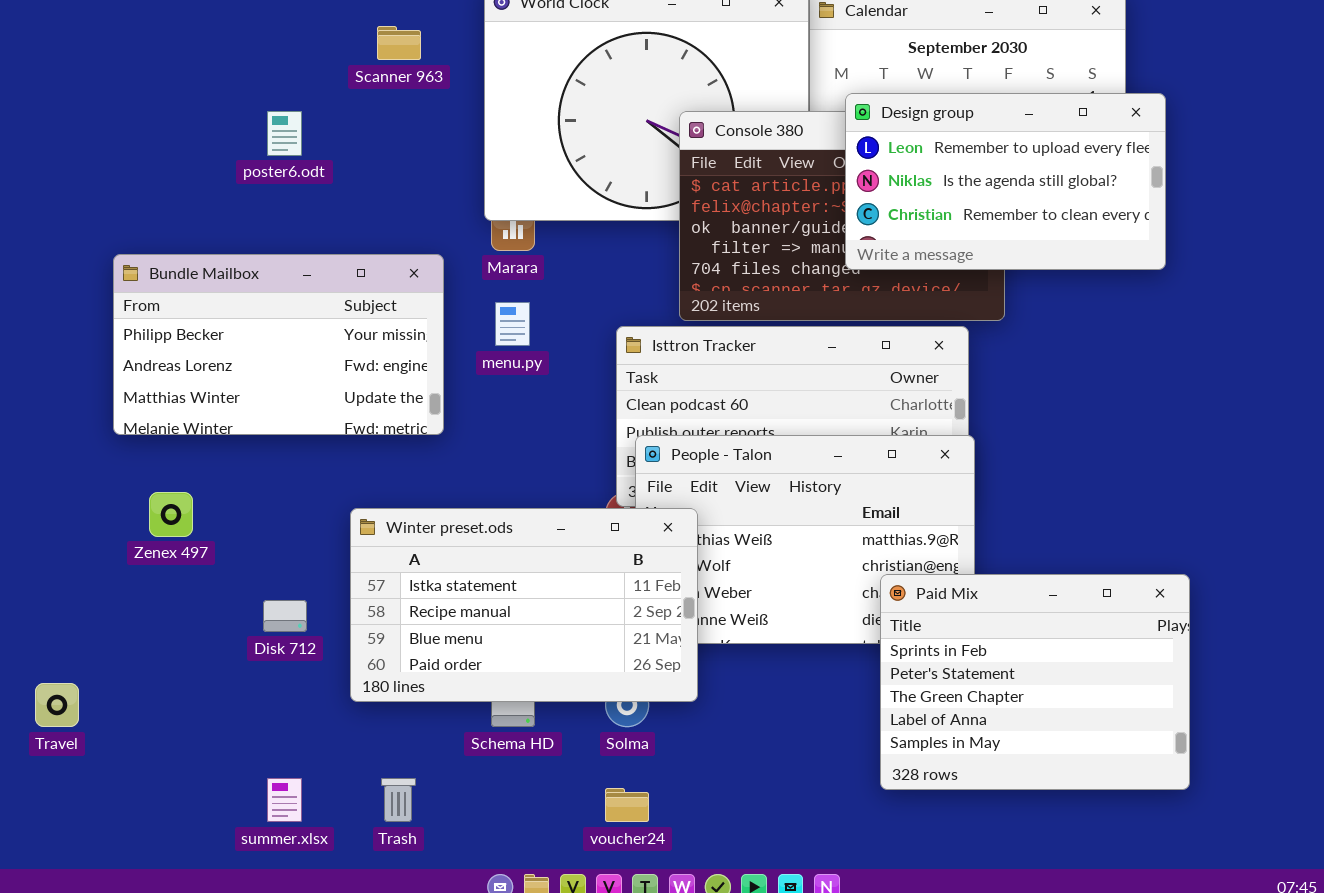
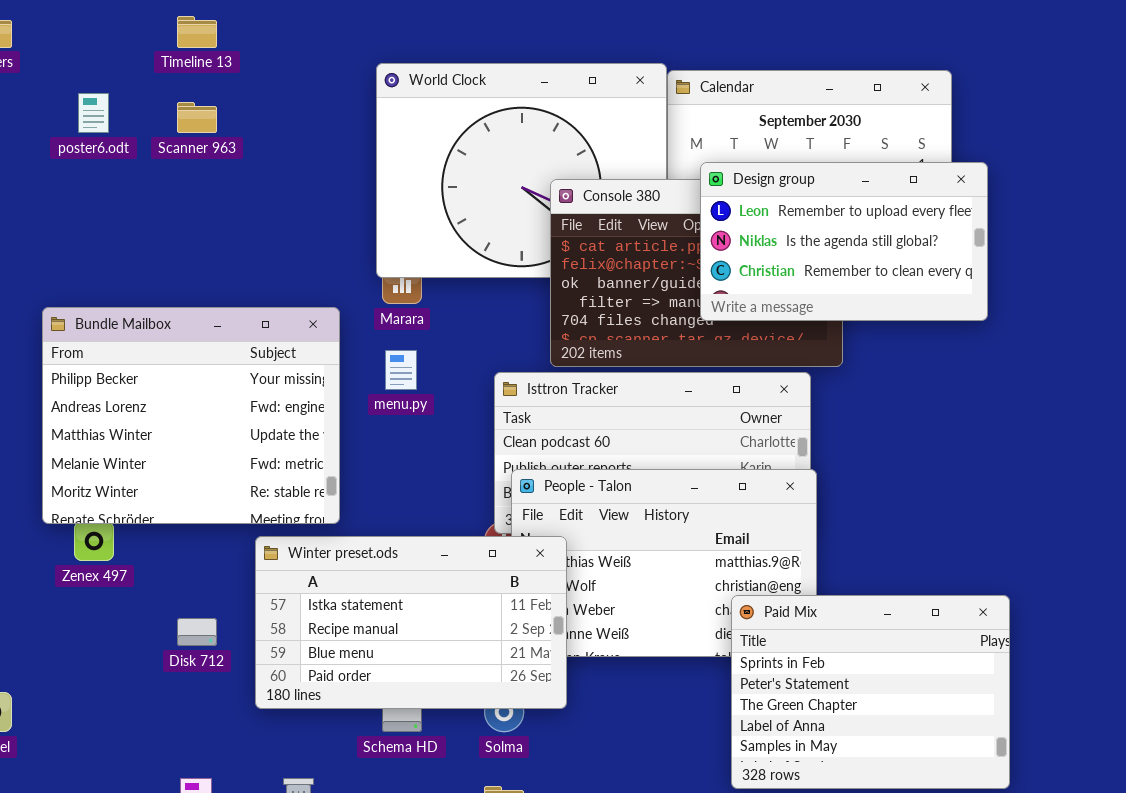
Scanner 963: [377,26,421,60] -> [177,102,217,133], moved
poster6.odt: [267,111,302,156] -> [78,93,109,133], moved
Bundle Mailbox: [113,254,444,435] -> [42,307,340,524], resized

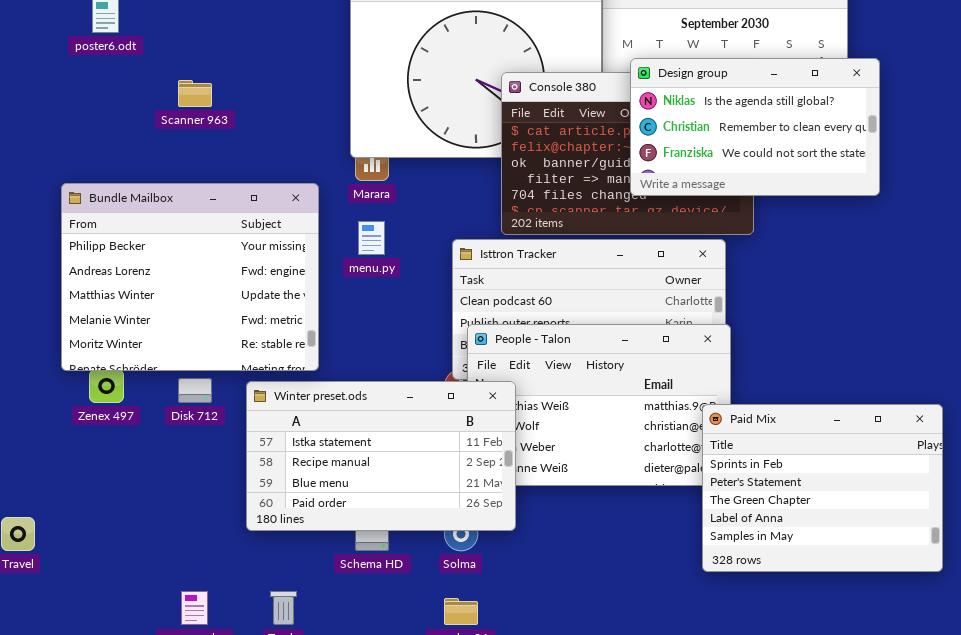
Scanner 963: [177,102,217,133] -> [178,80,212,107], moved
Design group: [700,162,988,321] -> [630,58,880,196], scrolled down 1 row
Paid Mix: [731,595,1010,789] -> [702,404,943,572], moved
Disk 712: [177,618,217,646] -> [178,378,212,403], moved

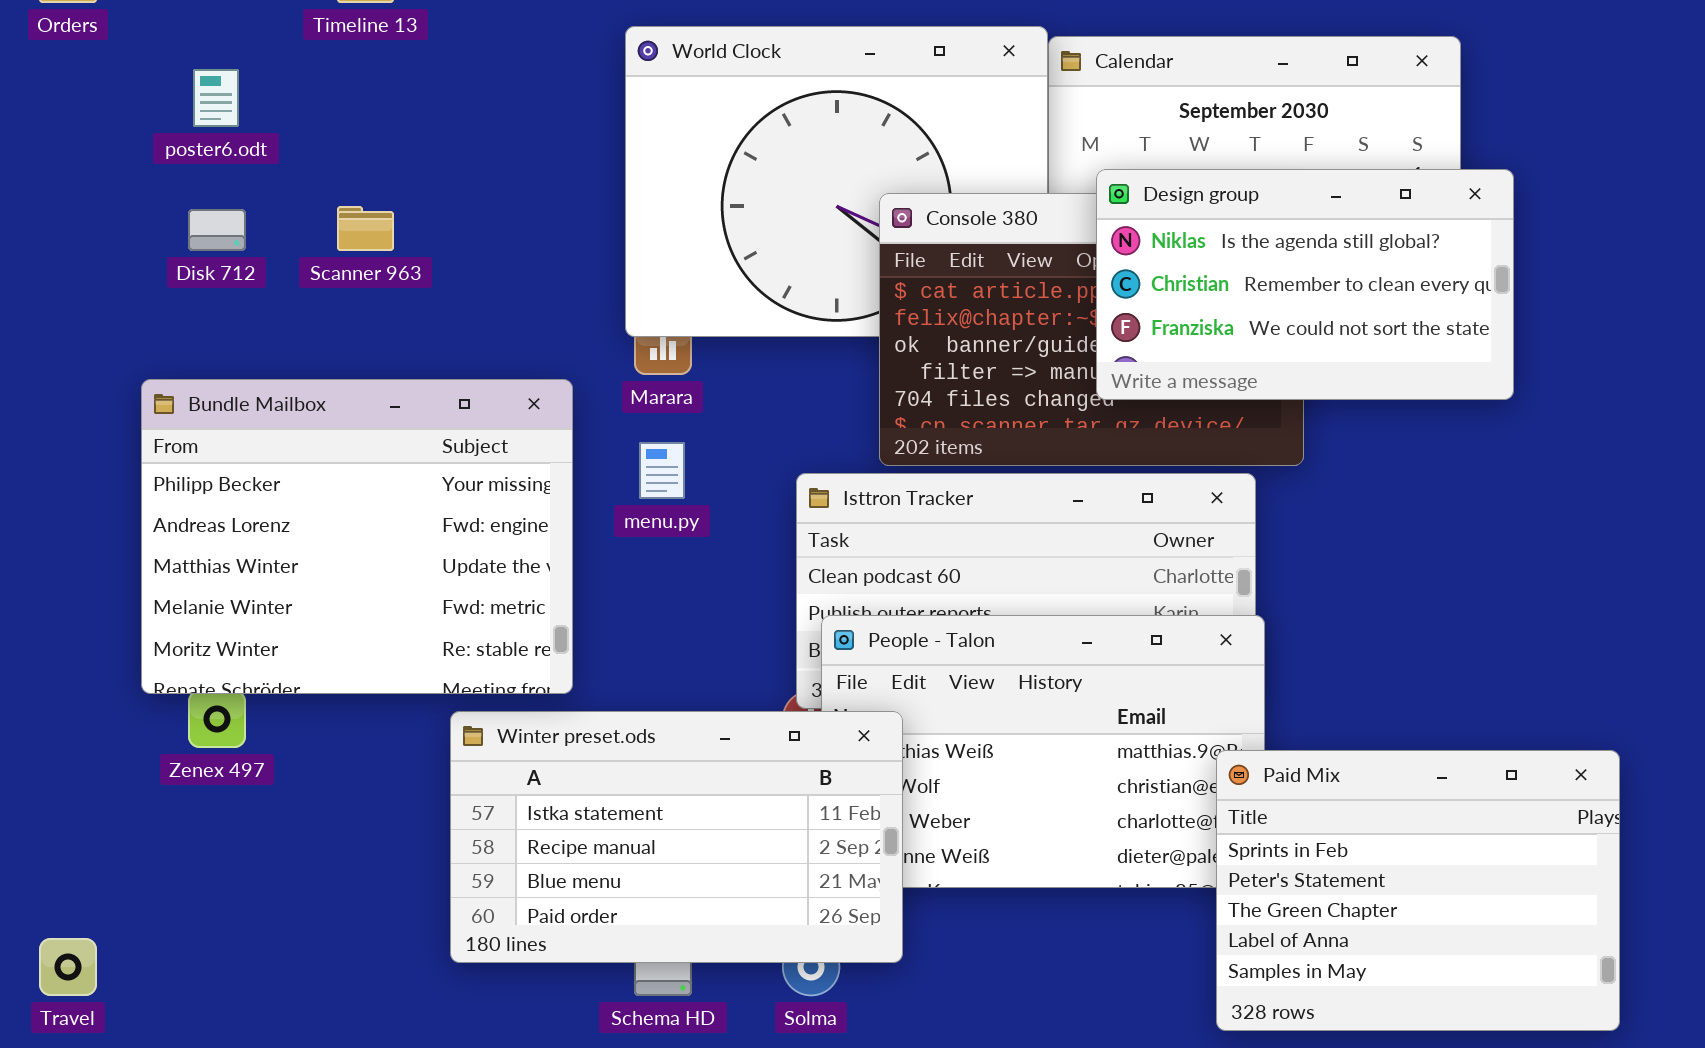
Disk 712: [178,378,212,403] -> [188,209,246,251], moved

